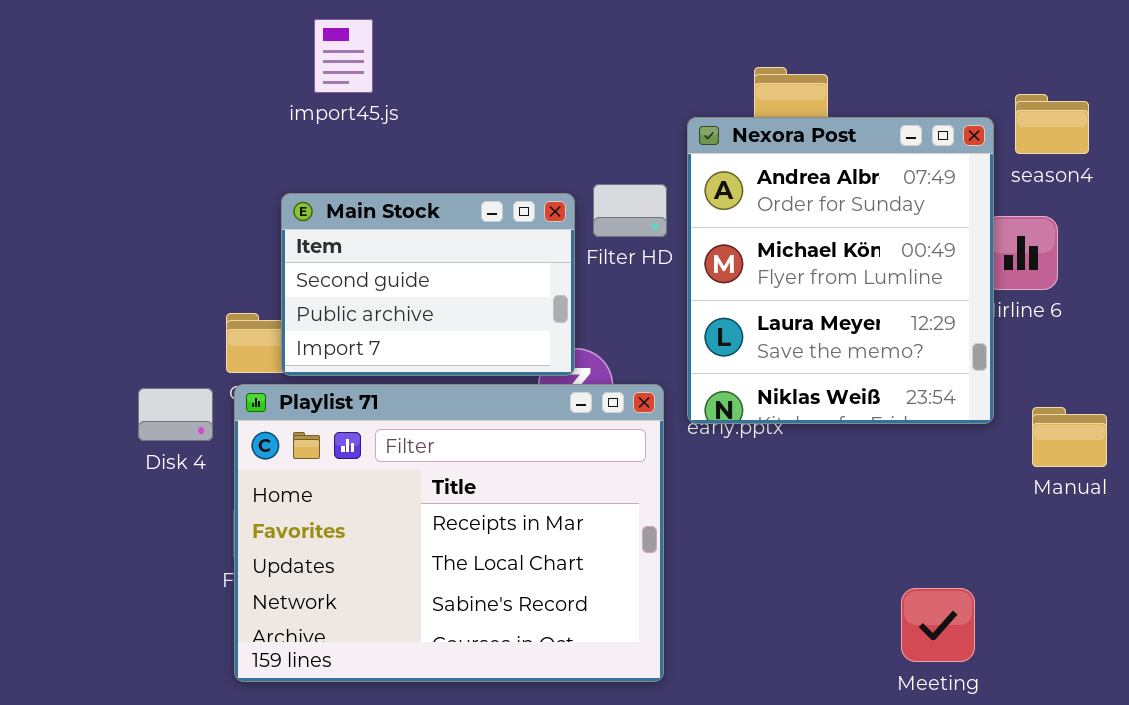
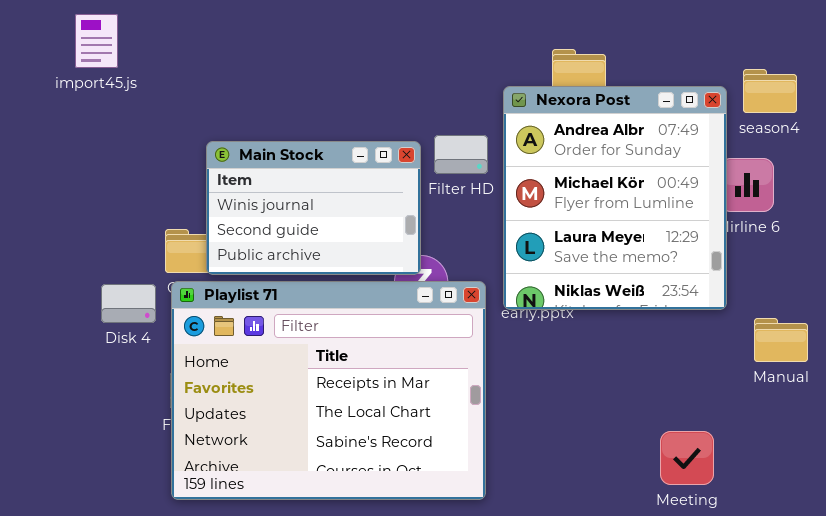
import45.js: [314,19,373,93] -> [75,14,118,68], moved
Main Stock: [281,193,575,376] -> [206,141,421,275], scrolled up 1 row
Manual: [1032,407,1107,467] -> [754,318,808,362], moved

